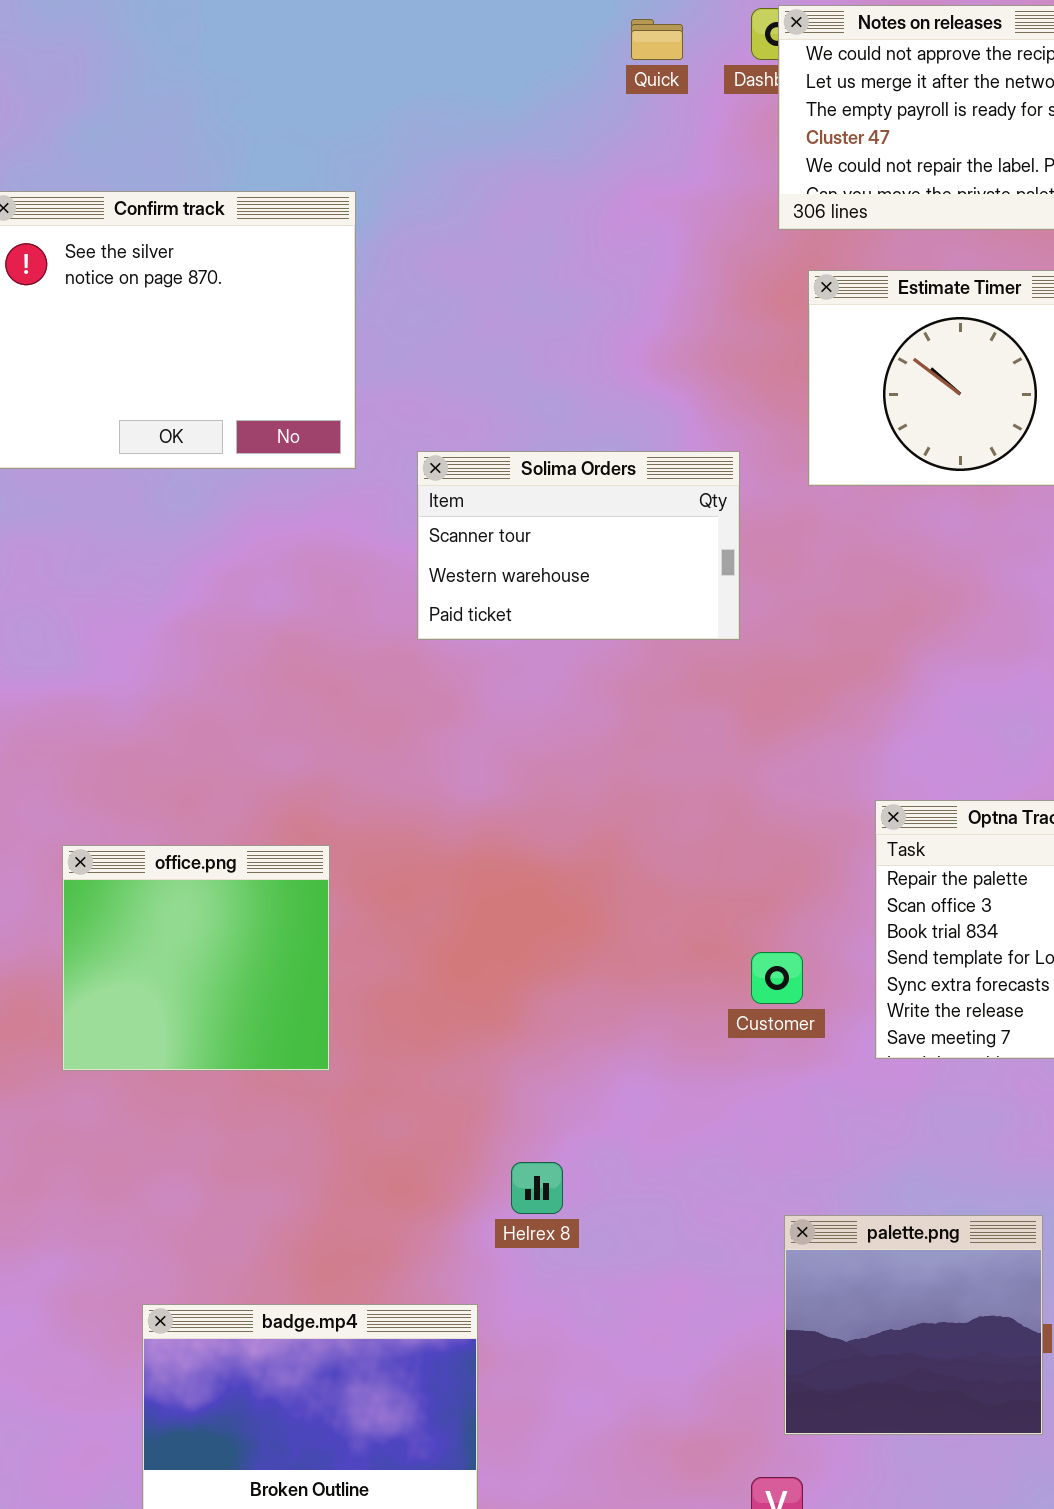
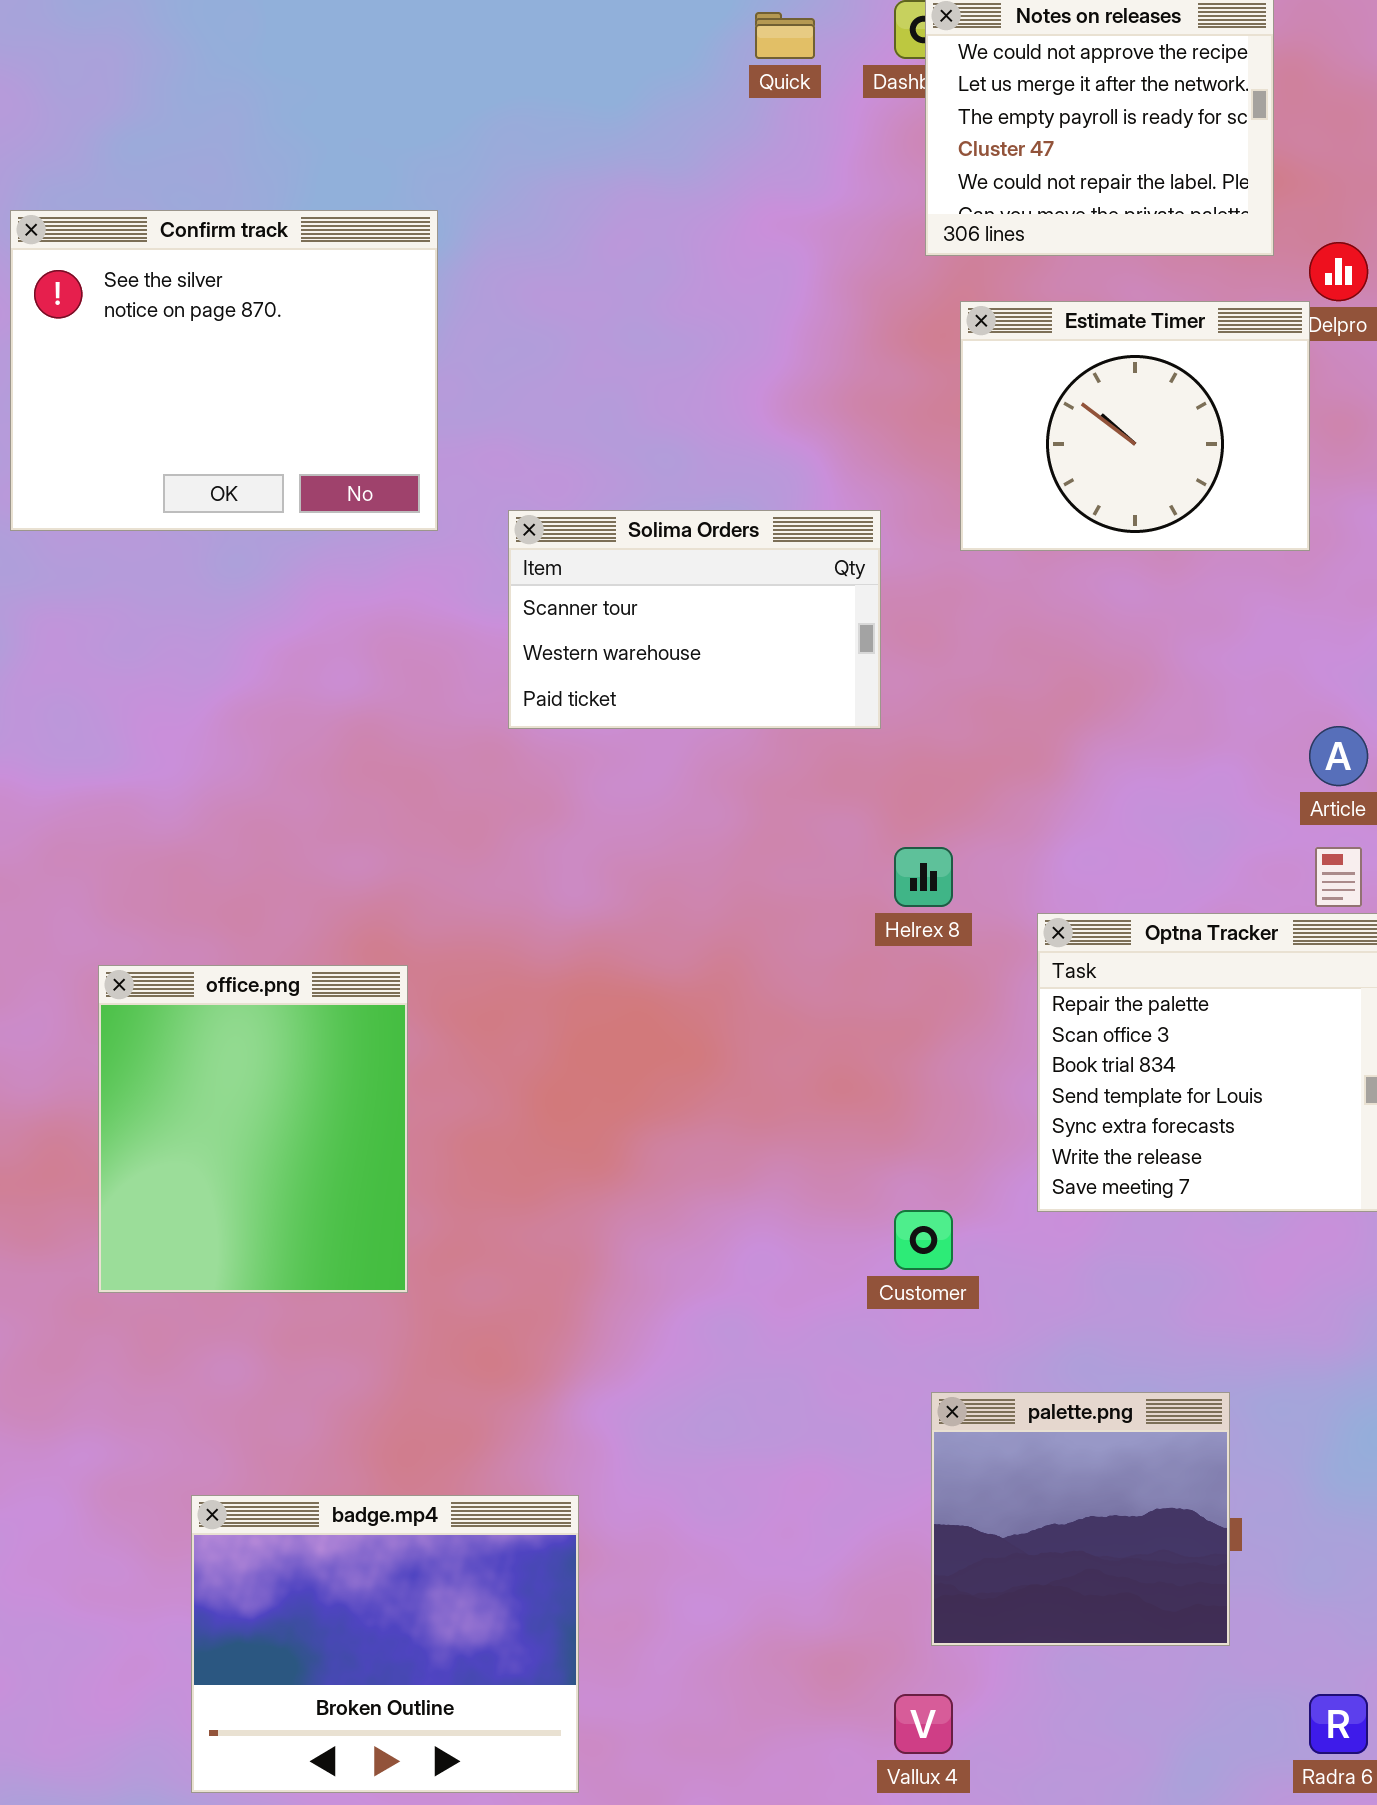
office.png: [62,845,330,1071] -> [98,965,408,1293], resized
Customer: [751,952,803,1004] -> [894,1210,953,1270], moved
Helrex 8: [511,1162,563,1214] -> [894,847,953,907], moved

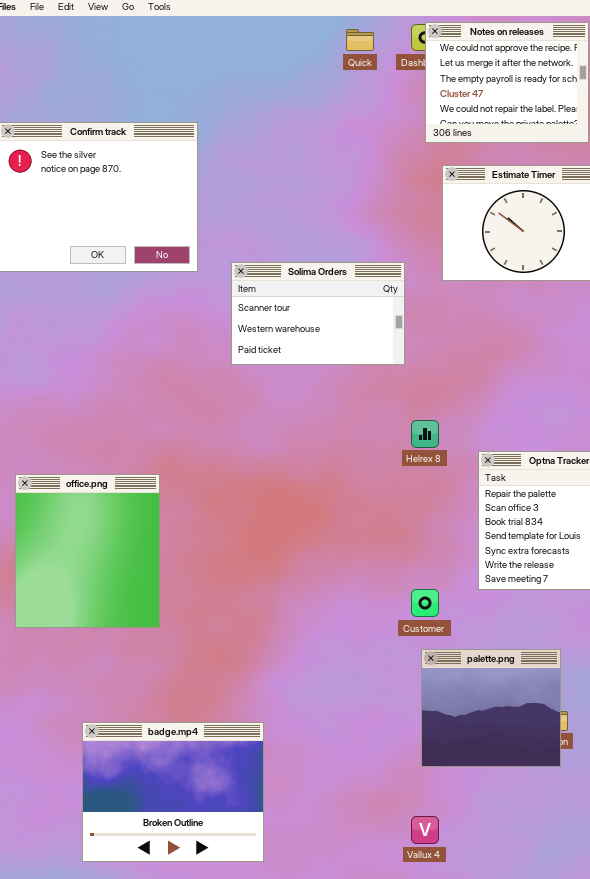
office.png: [98,965,408,1293] -> [15,474,160,628], moved
palette.png: [931,1392,1230,1646] -> [421,649,561,767], moved

